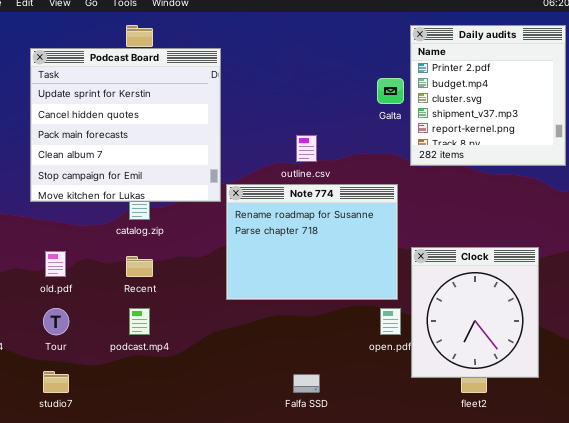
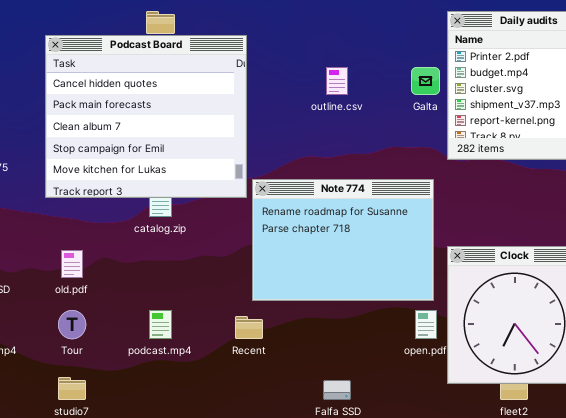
Podcast Board: [30,48,221,202] -> [45,35,247,198], scrolled down 1 row
outline.csv: [296,135,317,162] -> [326,67,348,95], moved
Recent: [126,256,153,277] -> [235,316,263,339], moved

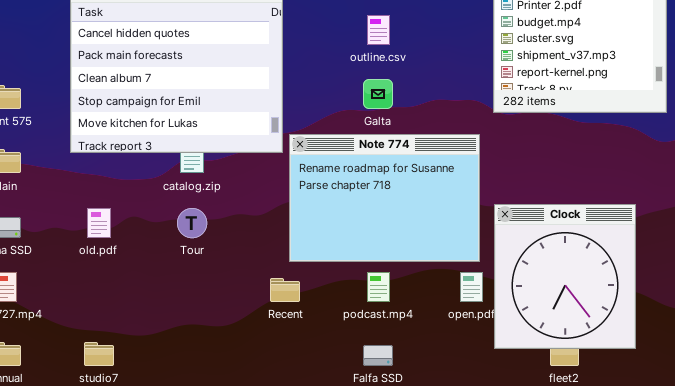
Galta: [411,67,440,95] -> [363,79,393,109], moved
Tour: [58,310,86,339] -> [177,208,207,238], moved
podcast.mp4: [149,310,172,339] -> [367,272,390,302], moved

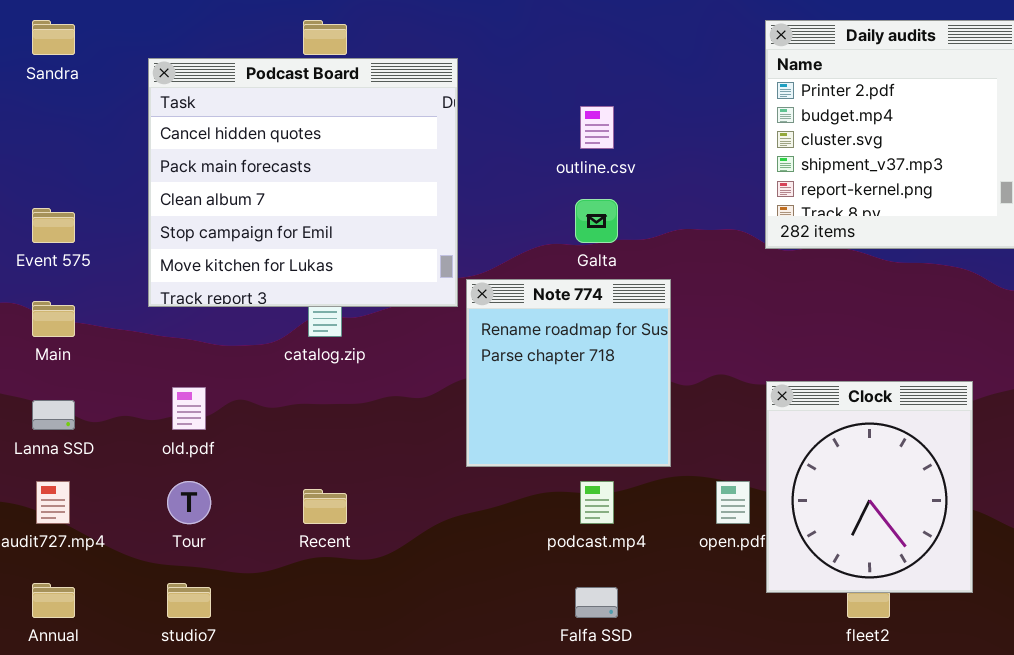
Note 774: [289,134,480,262] -> [466,279,671,467], resized
Tour: [177,208,207,238] -> [167,481,211,524], moved
Recent: [270,278,300,302] -> [303,489,347,524], moved

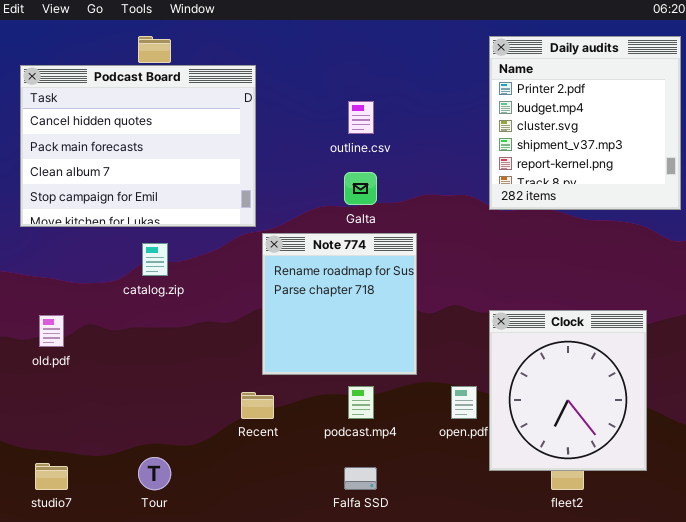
Podcast Board: [148,58,458,307] -> [20,65,256,227], resized
Tour: [167,481,211,524] -> [138,457,171,490], moved
Recent: [303,489,347,524] -> [241,392,274,419], moved

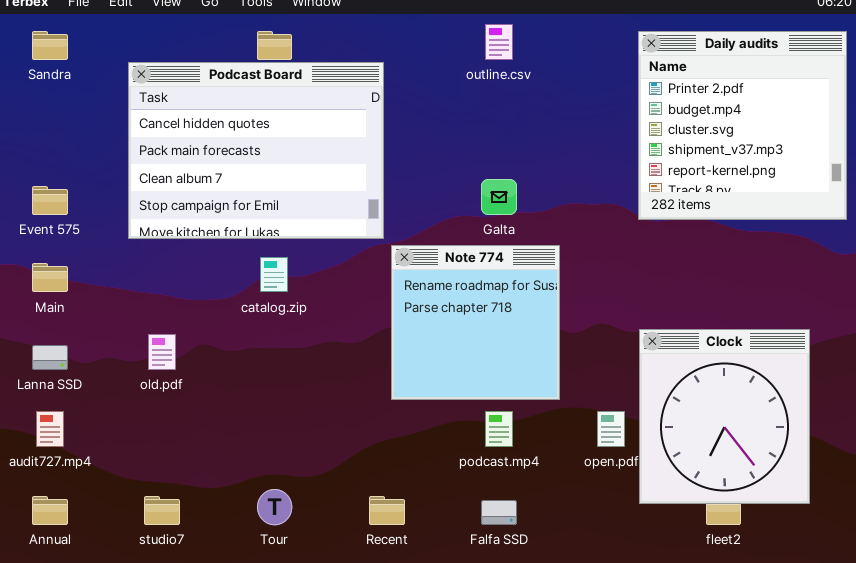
outline.csv: [348,101,374,134] -> [485,24,513,60], moved
Recent: [241,392,274,419] -> [369,496,405,525], moved

